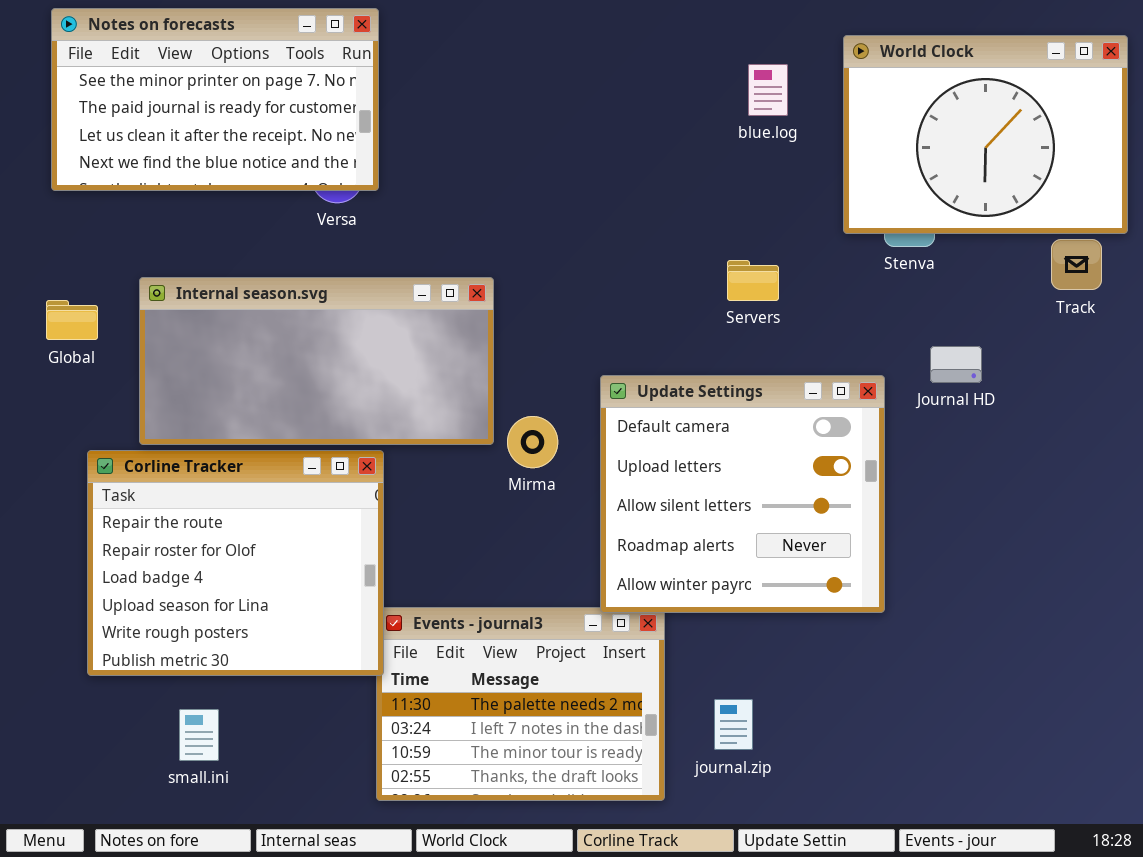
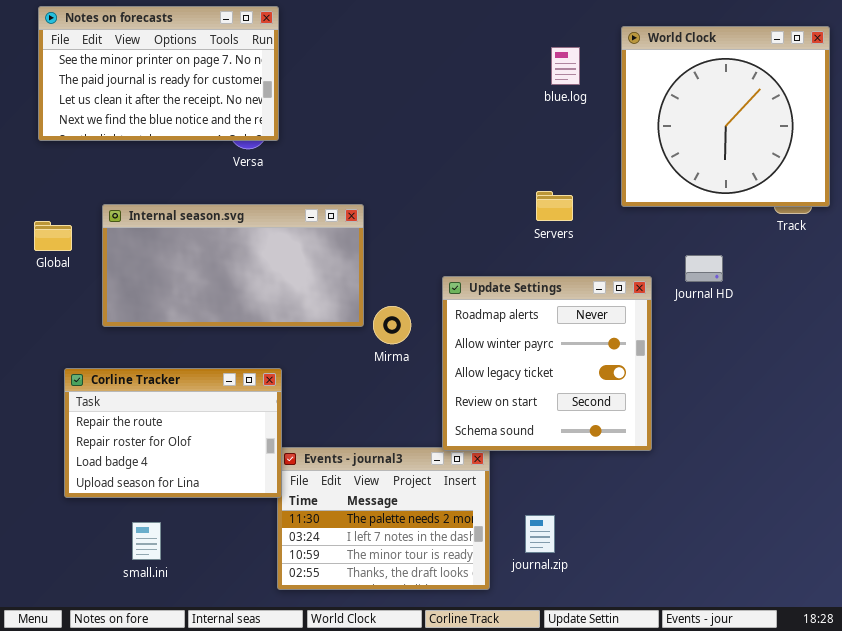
World Clock: [843,35,1128,234] -> [621,26,830,207], resized
Update Settings: [600,375,885,613] -> [442,276,652,451], scrolled down 3 rows
Corline Tracker: [87,450,384,676] -> [64,368,282,498], resized

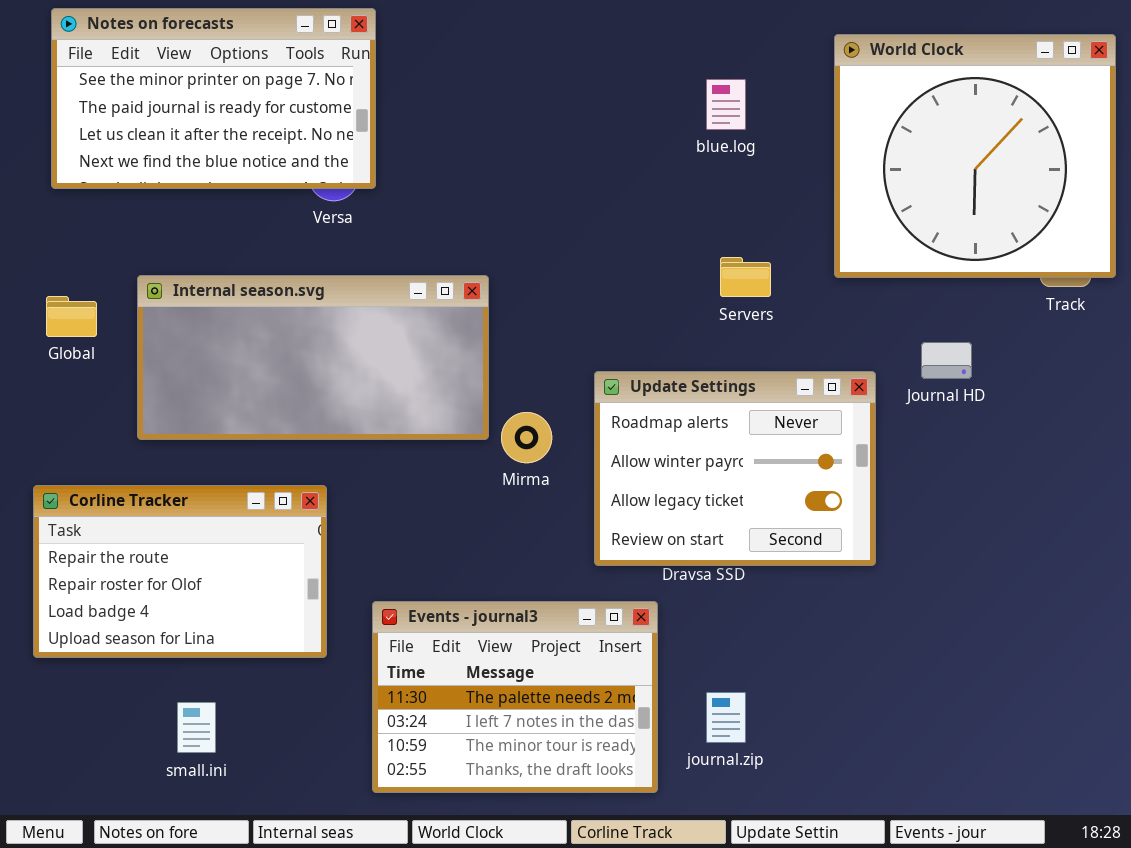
blue.log: [551,47,580,85] -> [706,79,746,130], moved
Update Settings: [442,276,652,451] -> [594,371,876,566], resized
Corline Tracker: [64,368,282,498] -> [33,485,327,658], moved

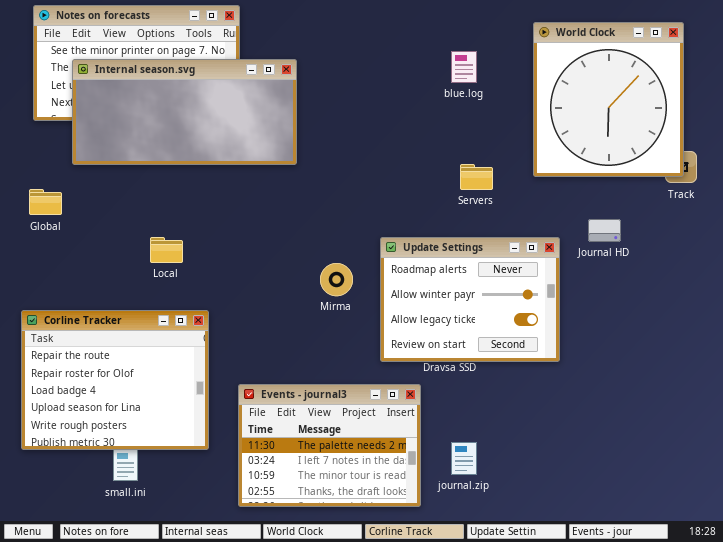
World Clock: [834,34,1116,278] -> [533,22,684,177], resized
Internal season.svg: [137,275,489,440] -> [72,59,297,165], moved
Corline Tracker: [33,485,327,658] -> [21,310,209,450], resized

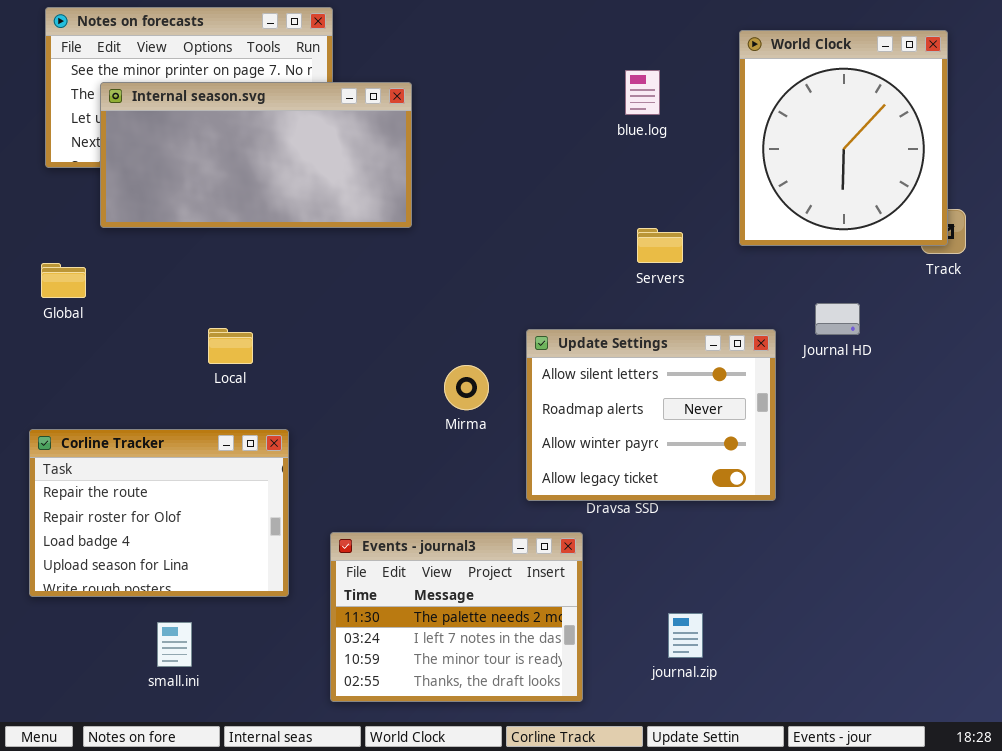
Update Settings: [380,237,560,362] -> [526,329,776,501], scrolled up 1 row
Corline Tracker: [21,310,209,450] -> [29,429,289,597], resized
journal.zip: [451,442,477,475] -> [668,613,703,658], moved

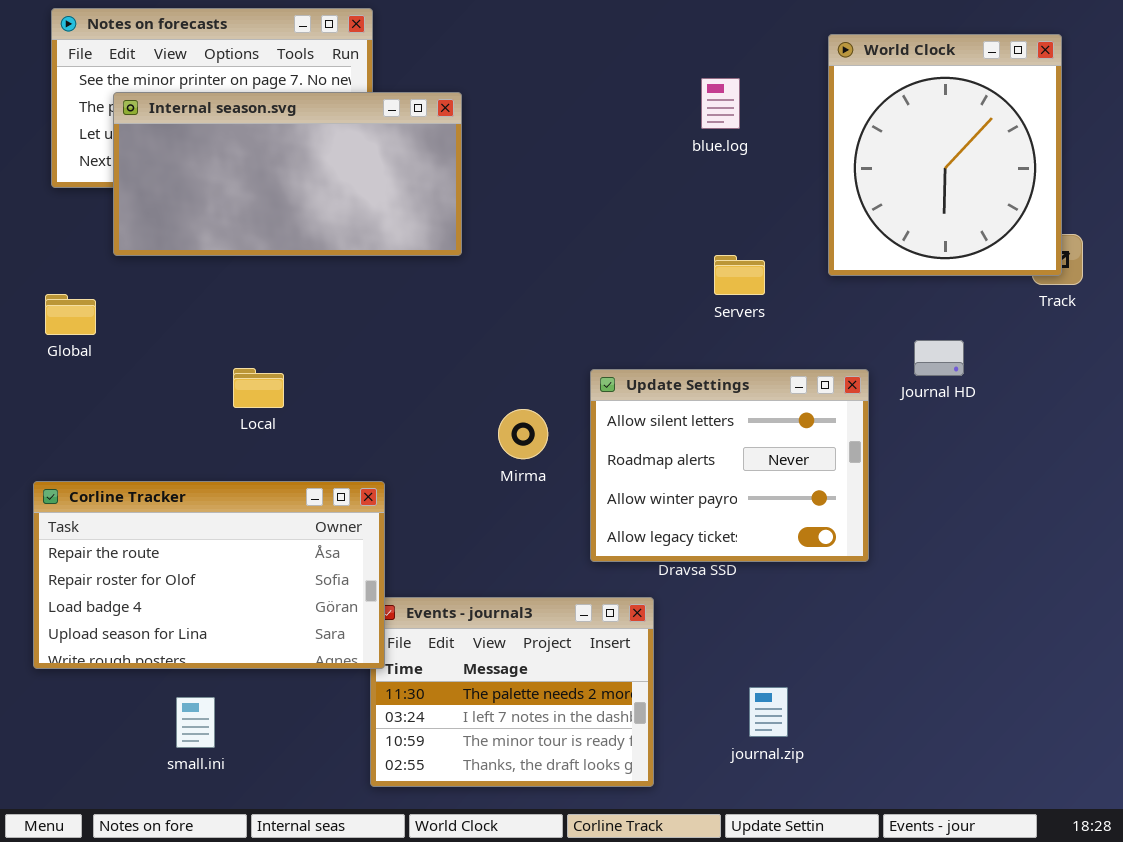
Corline Tracker: [29,429,289,597] -> [33,481,385,669], resized

